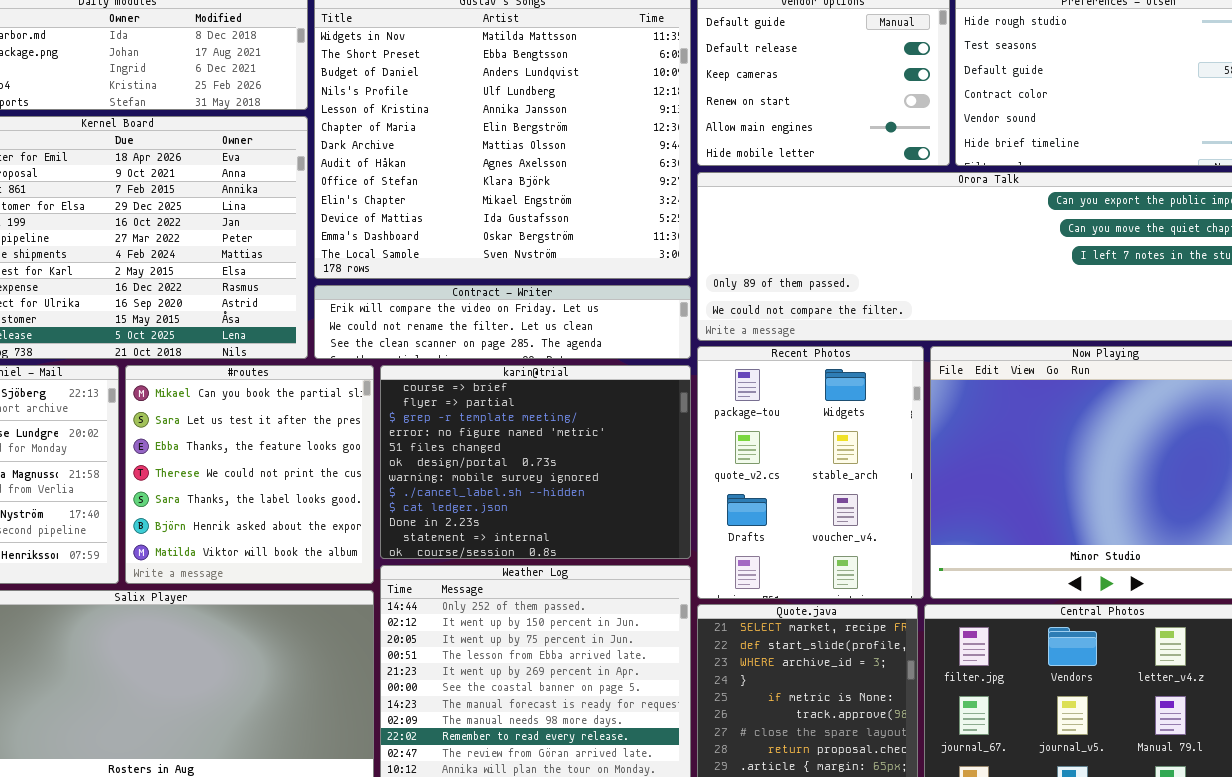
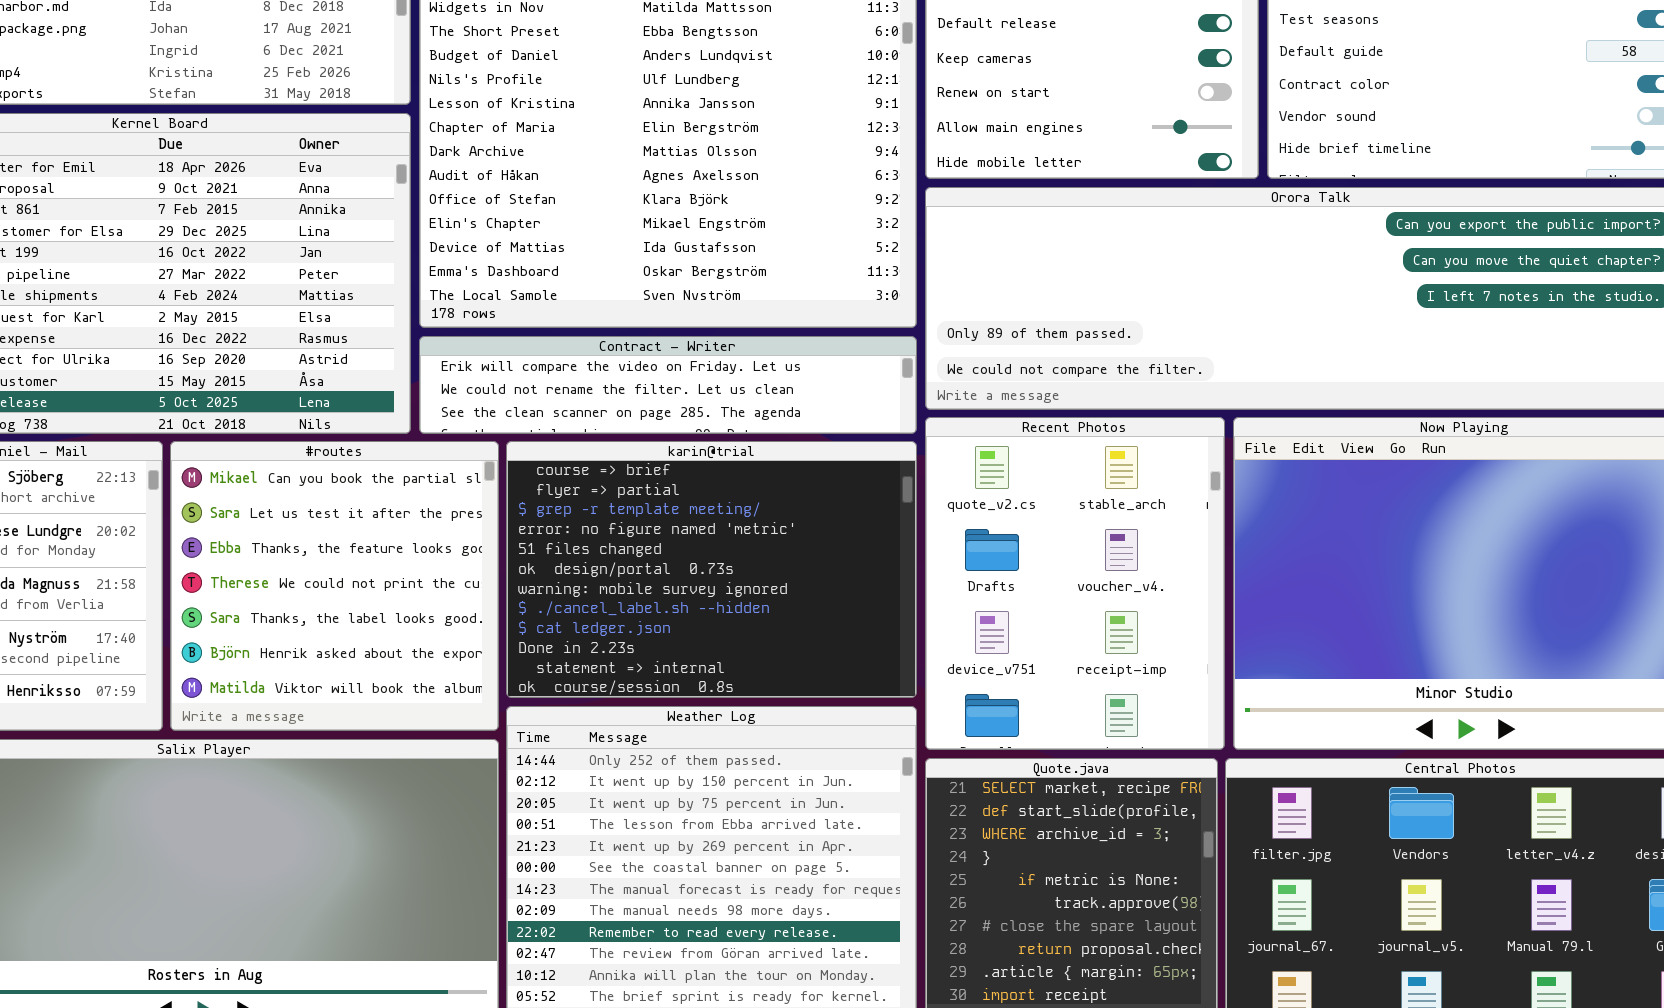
Recent Photos: [697,346,924,599] -> [925,417,1225,750], scrolled down 1 row

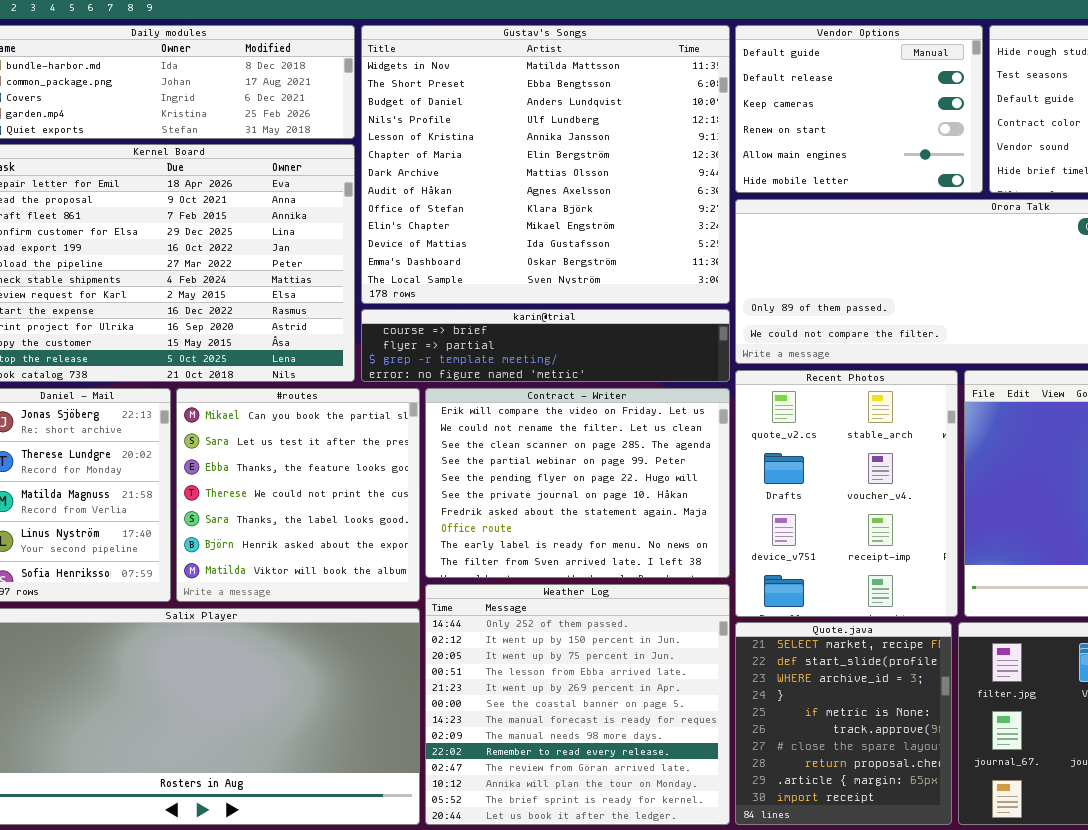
Contract - Writer: [419,336,917,434] -> [425,388,730,578], moved, resized
karin@trial: [506,441,917,698] -> [361,309,730,382], moved, resized

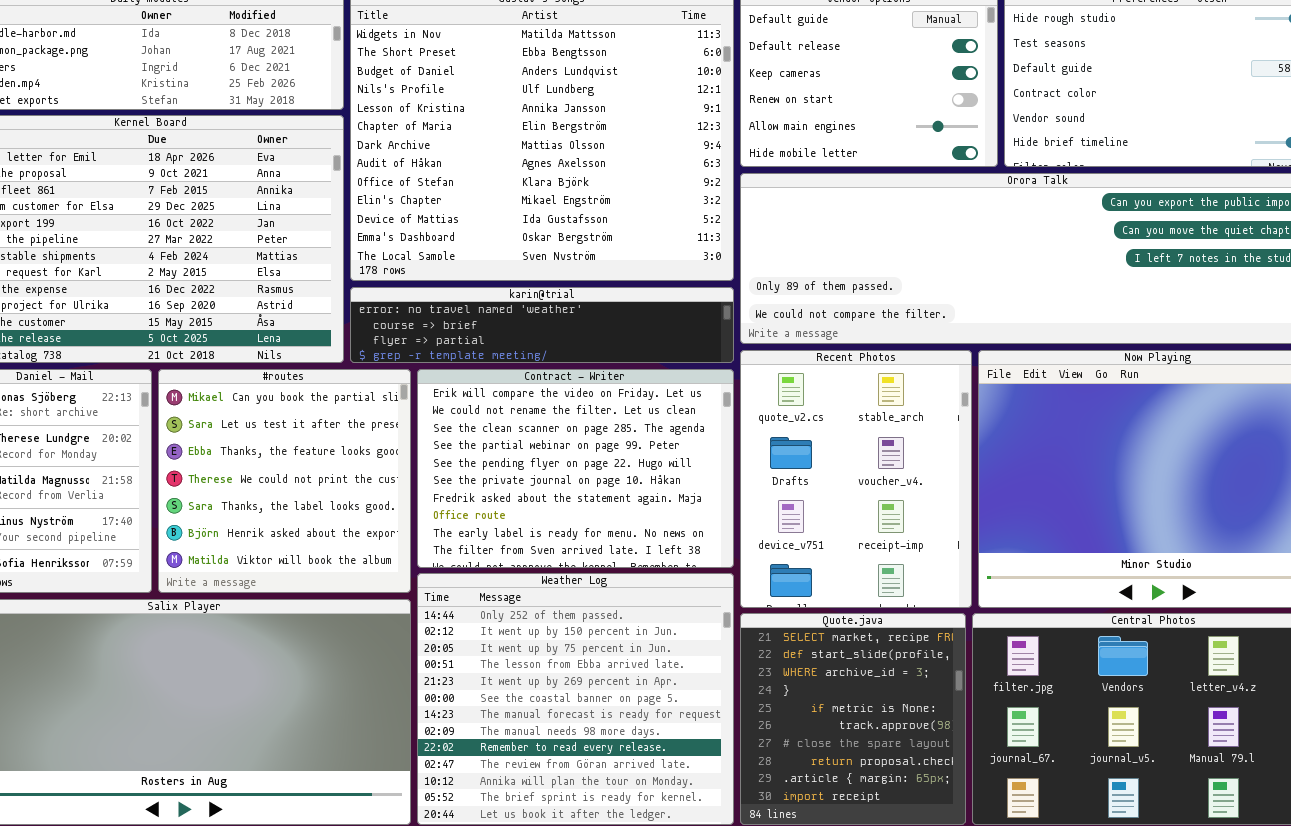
karin@trial: [361,309,730,382] -> [350,287,734,363], scrolled up 1 row

